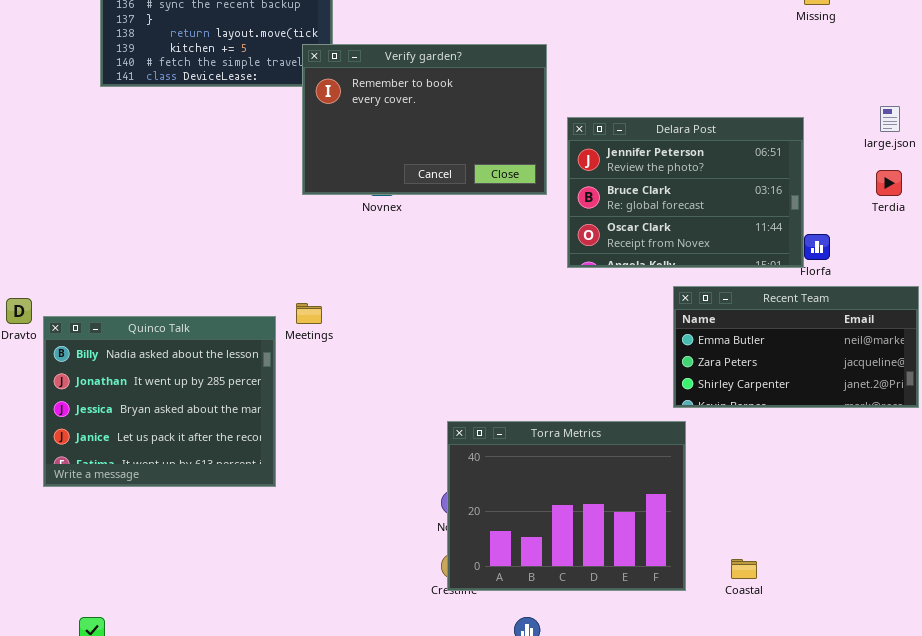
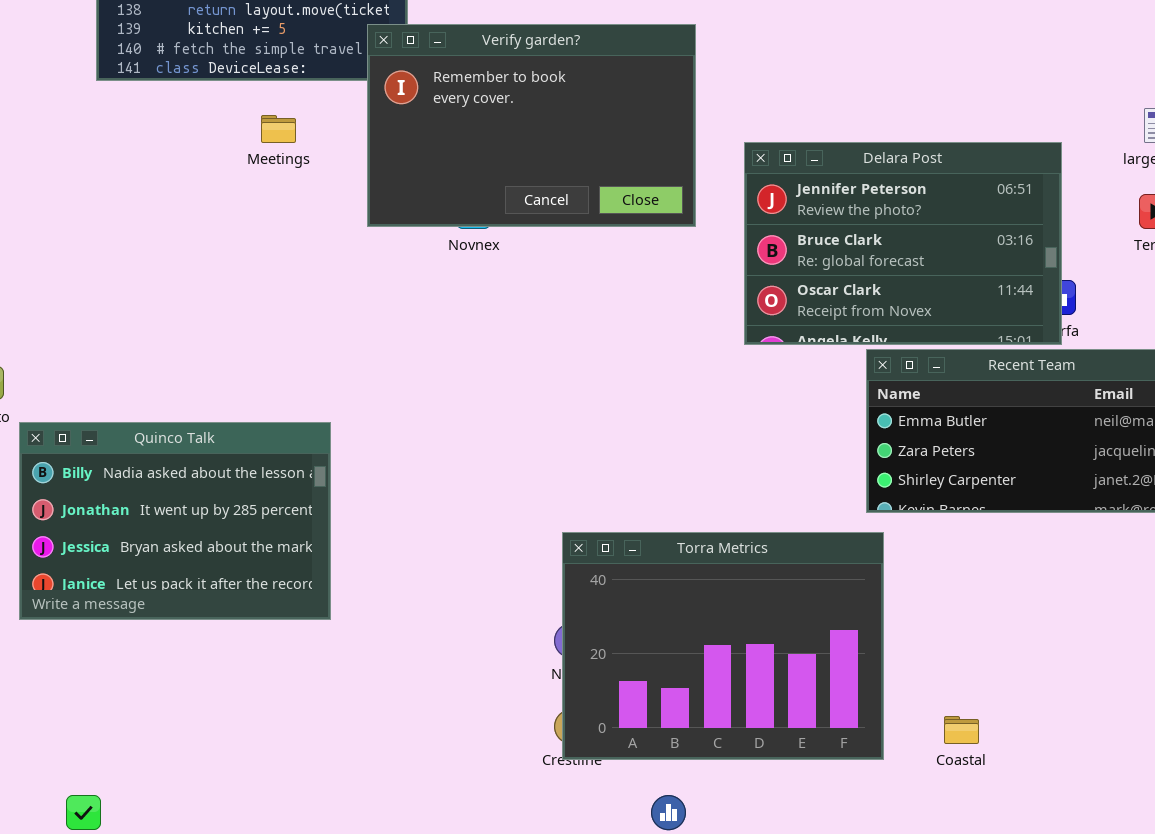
Delara Post: [567,117,804,268] -> [744,142,1062,345], moved
Meetings: [296,303,322,324] -> [261,115,296,143], moved
Quinco Talk: [43,316,276,487] -> [19,422,331,620], resized

